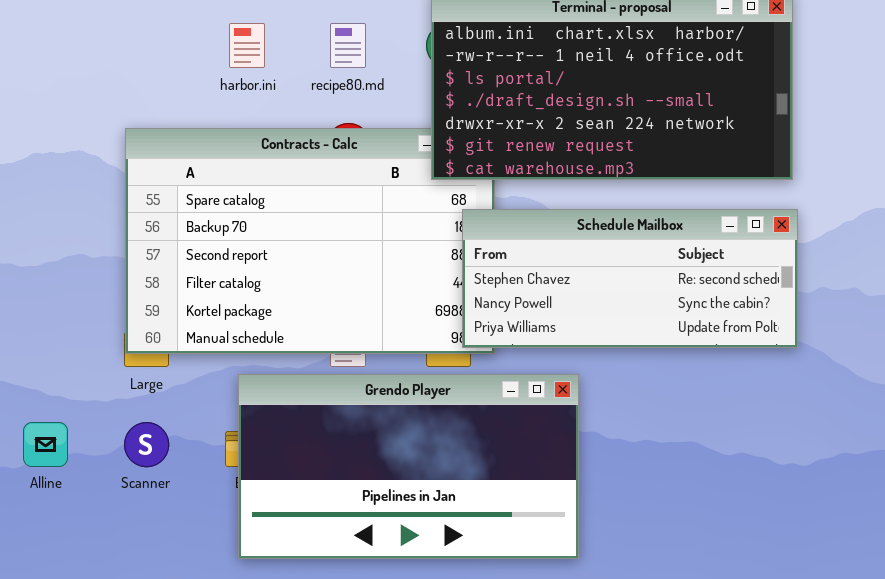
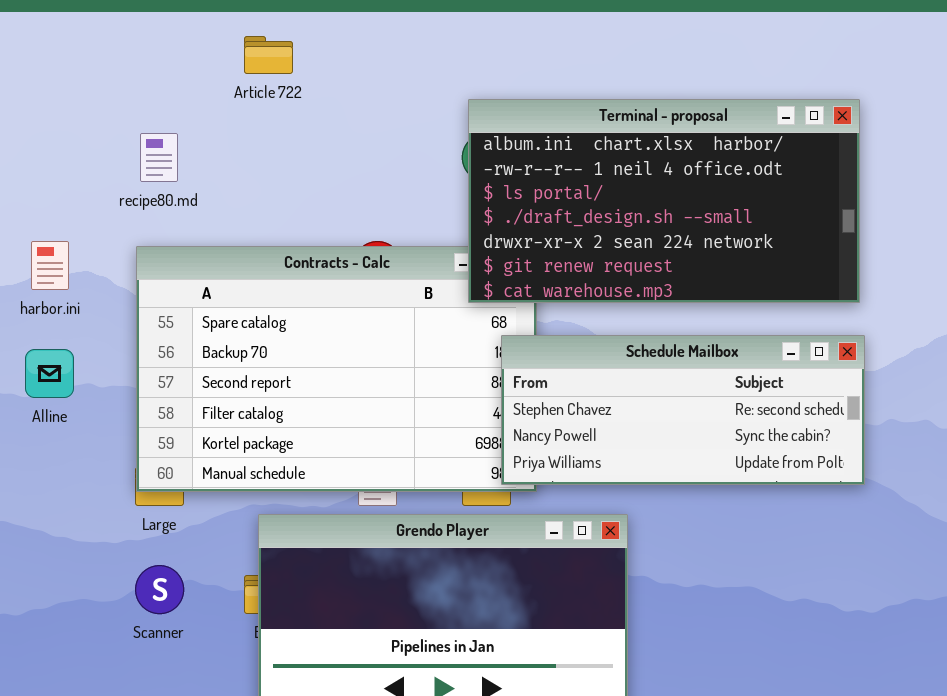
harbor.ini: [229,23,265,68] -> [31,241,69,290], moved
recipe80.md: [330,23,366,68] -> [140,133,178,182], moved
Alline: [23,422,68,467] -> [25,349,74,398], moved

